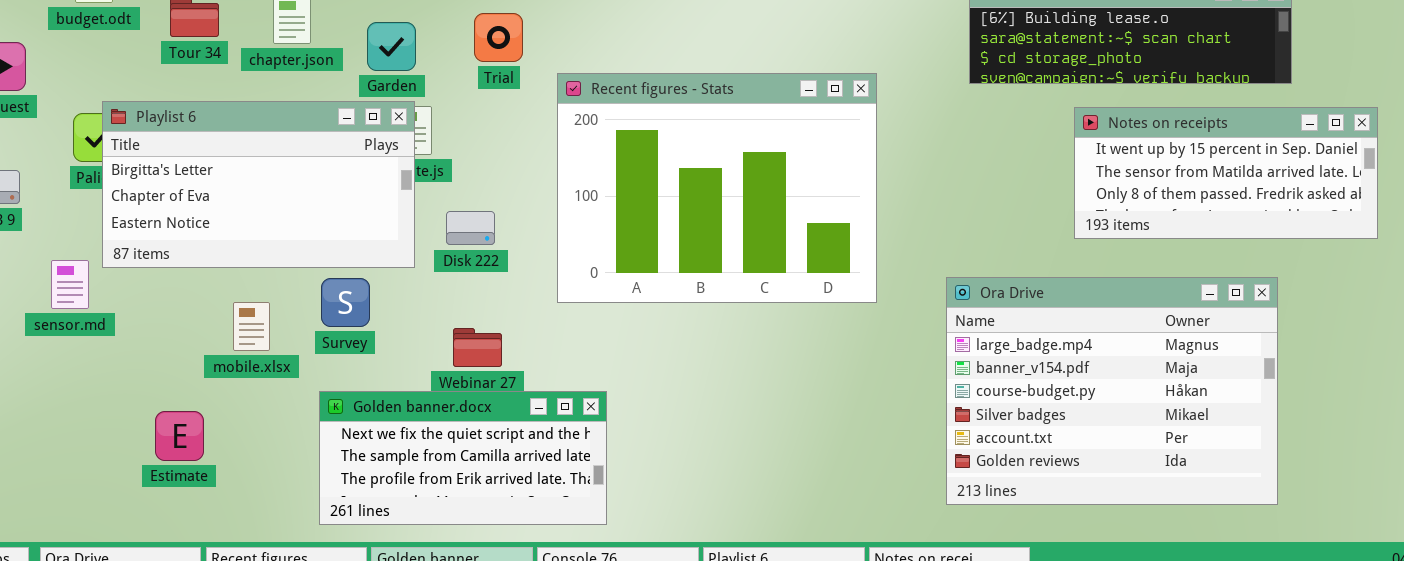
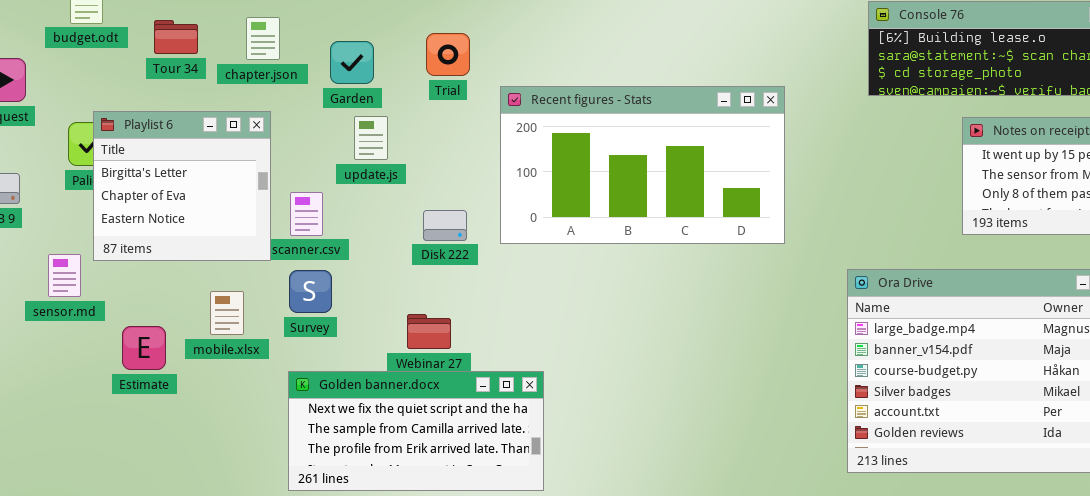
Recent figures - Stats: [557,73,877,303] -> [500,86,785,244], resized
Playlist 6: [102,101,415,268] -> [93,111,271,261], resized
Disk 222: [446,211,495,245] -> [423,210,467,241], moved
Estimate: [155,411,204,461] -> [122,326,166,370], moved

